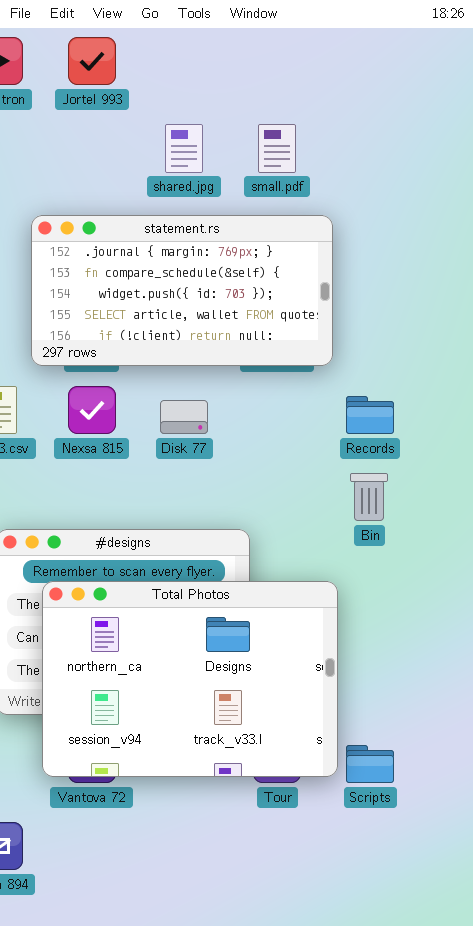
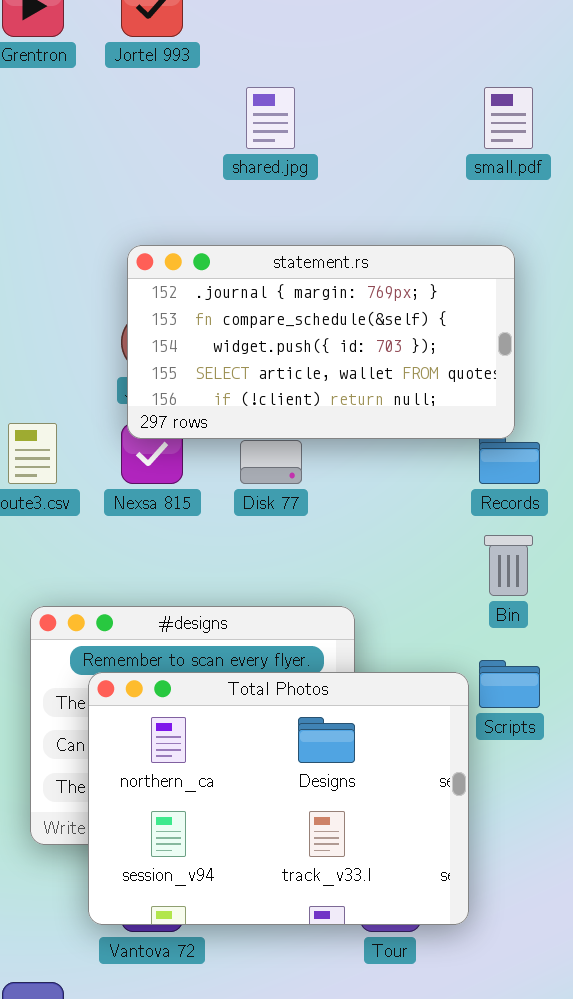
small.pdf: [258,124,296,173] -> [484,87,533,149], moved
statement.rs: [31,215,333,366] -> [127,245,515,439], moved
Scripts: [346,745,394,783] -> [479,660,540,708], moved

